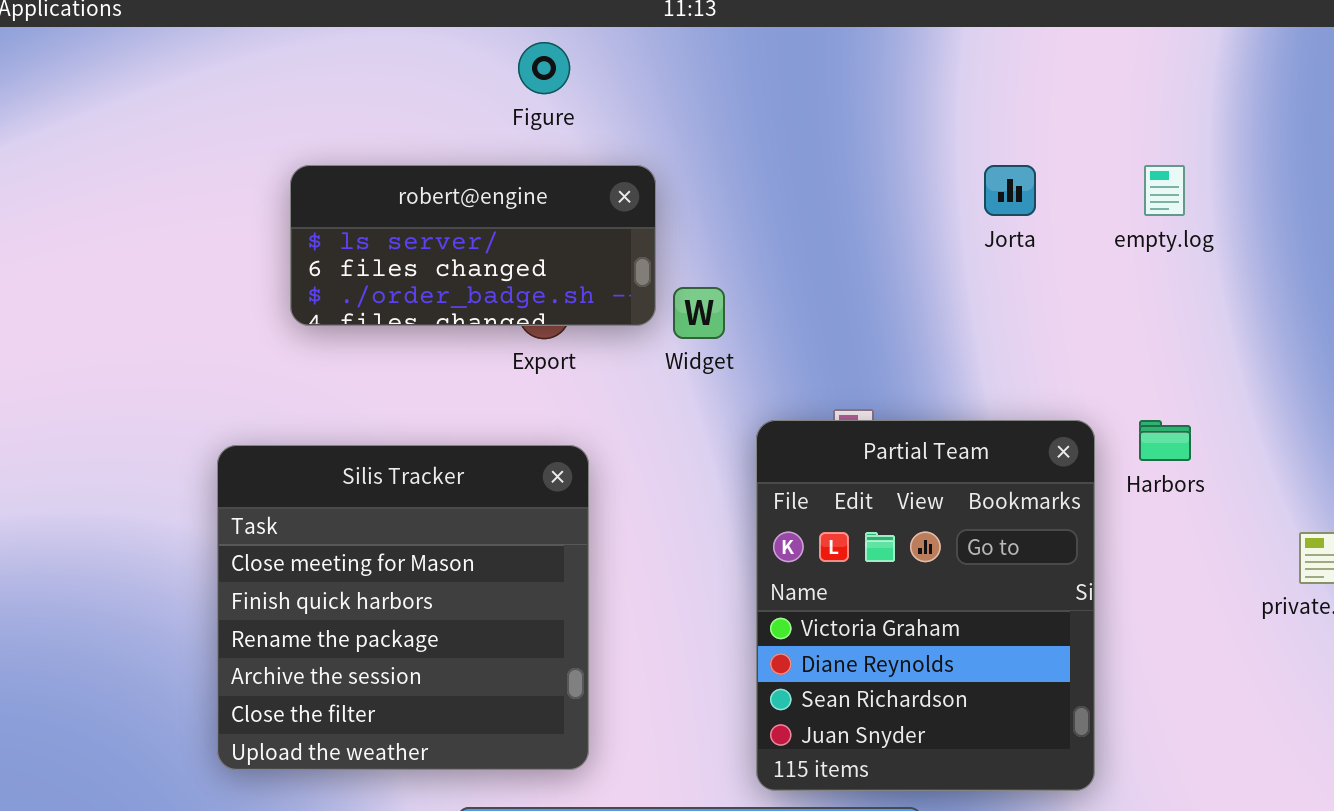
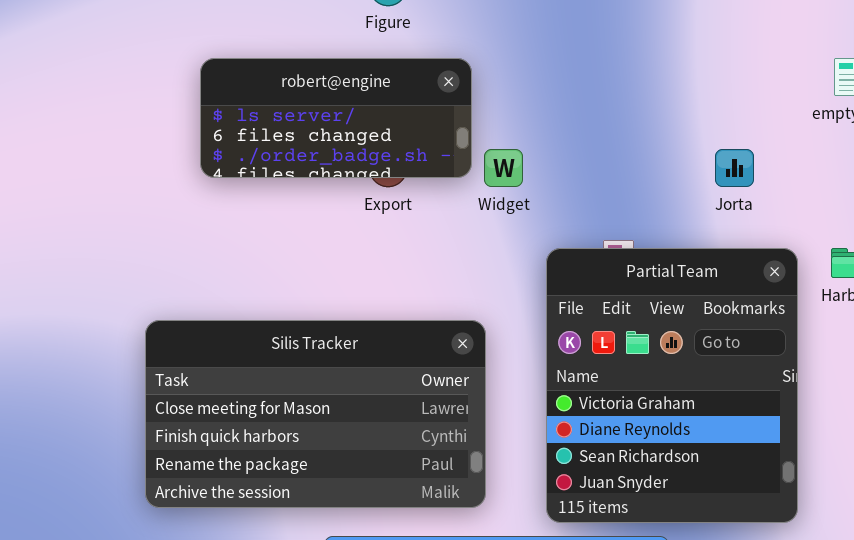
Jorta: [984,165,1036,216] -> [715,149,754,187], moved
Silis Tracker: [217,445,589,770] -> [145,320,486,508], resized

